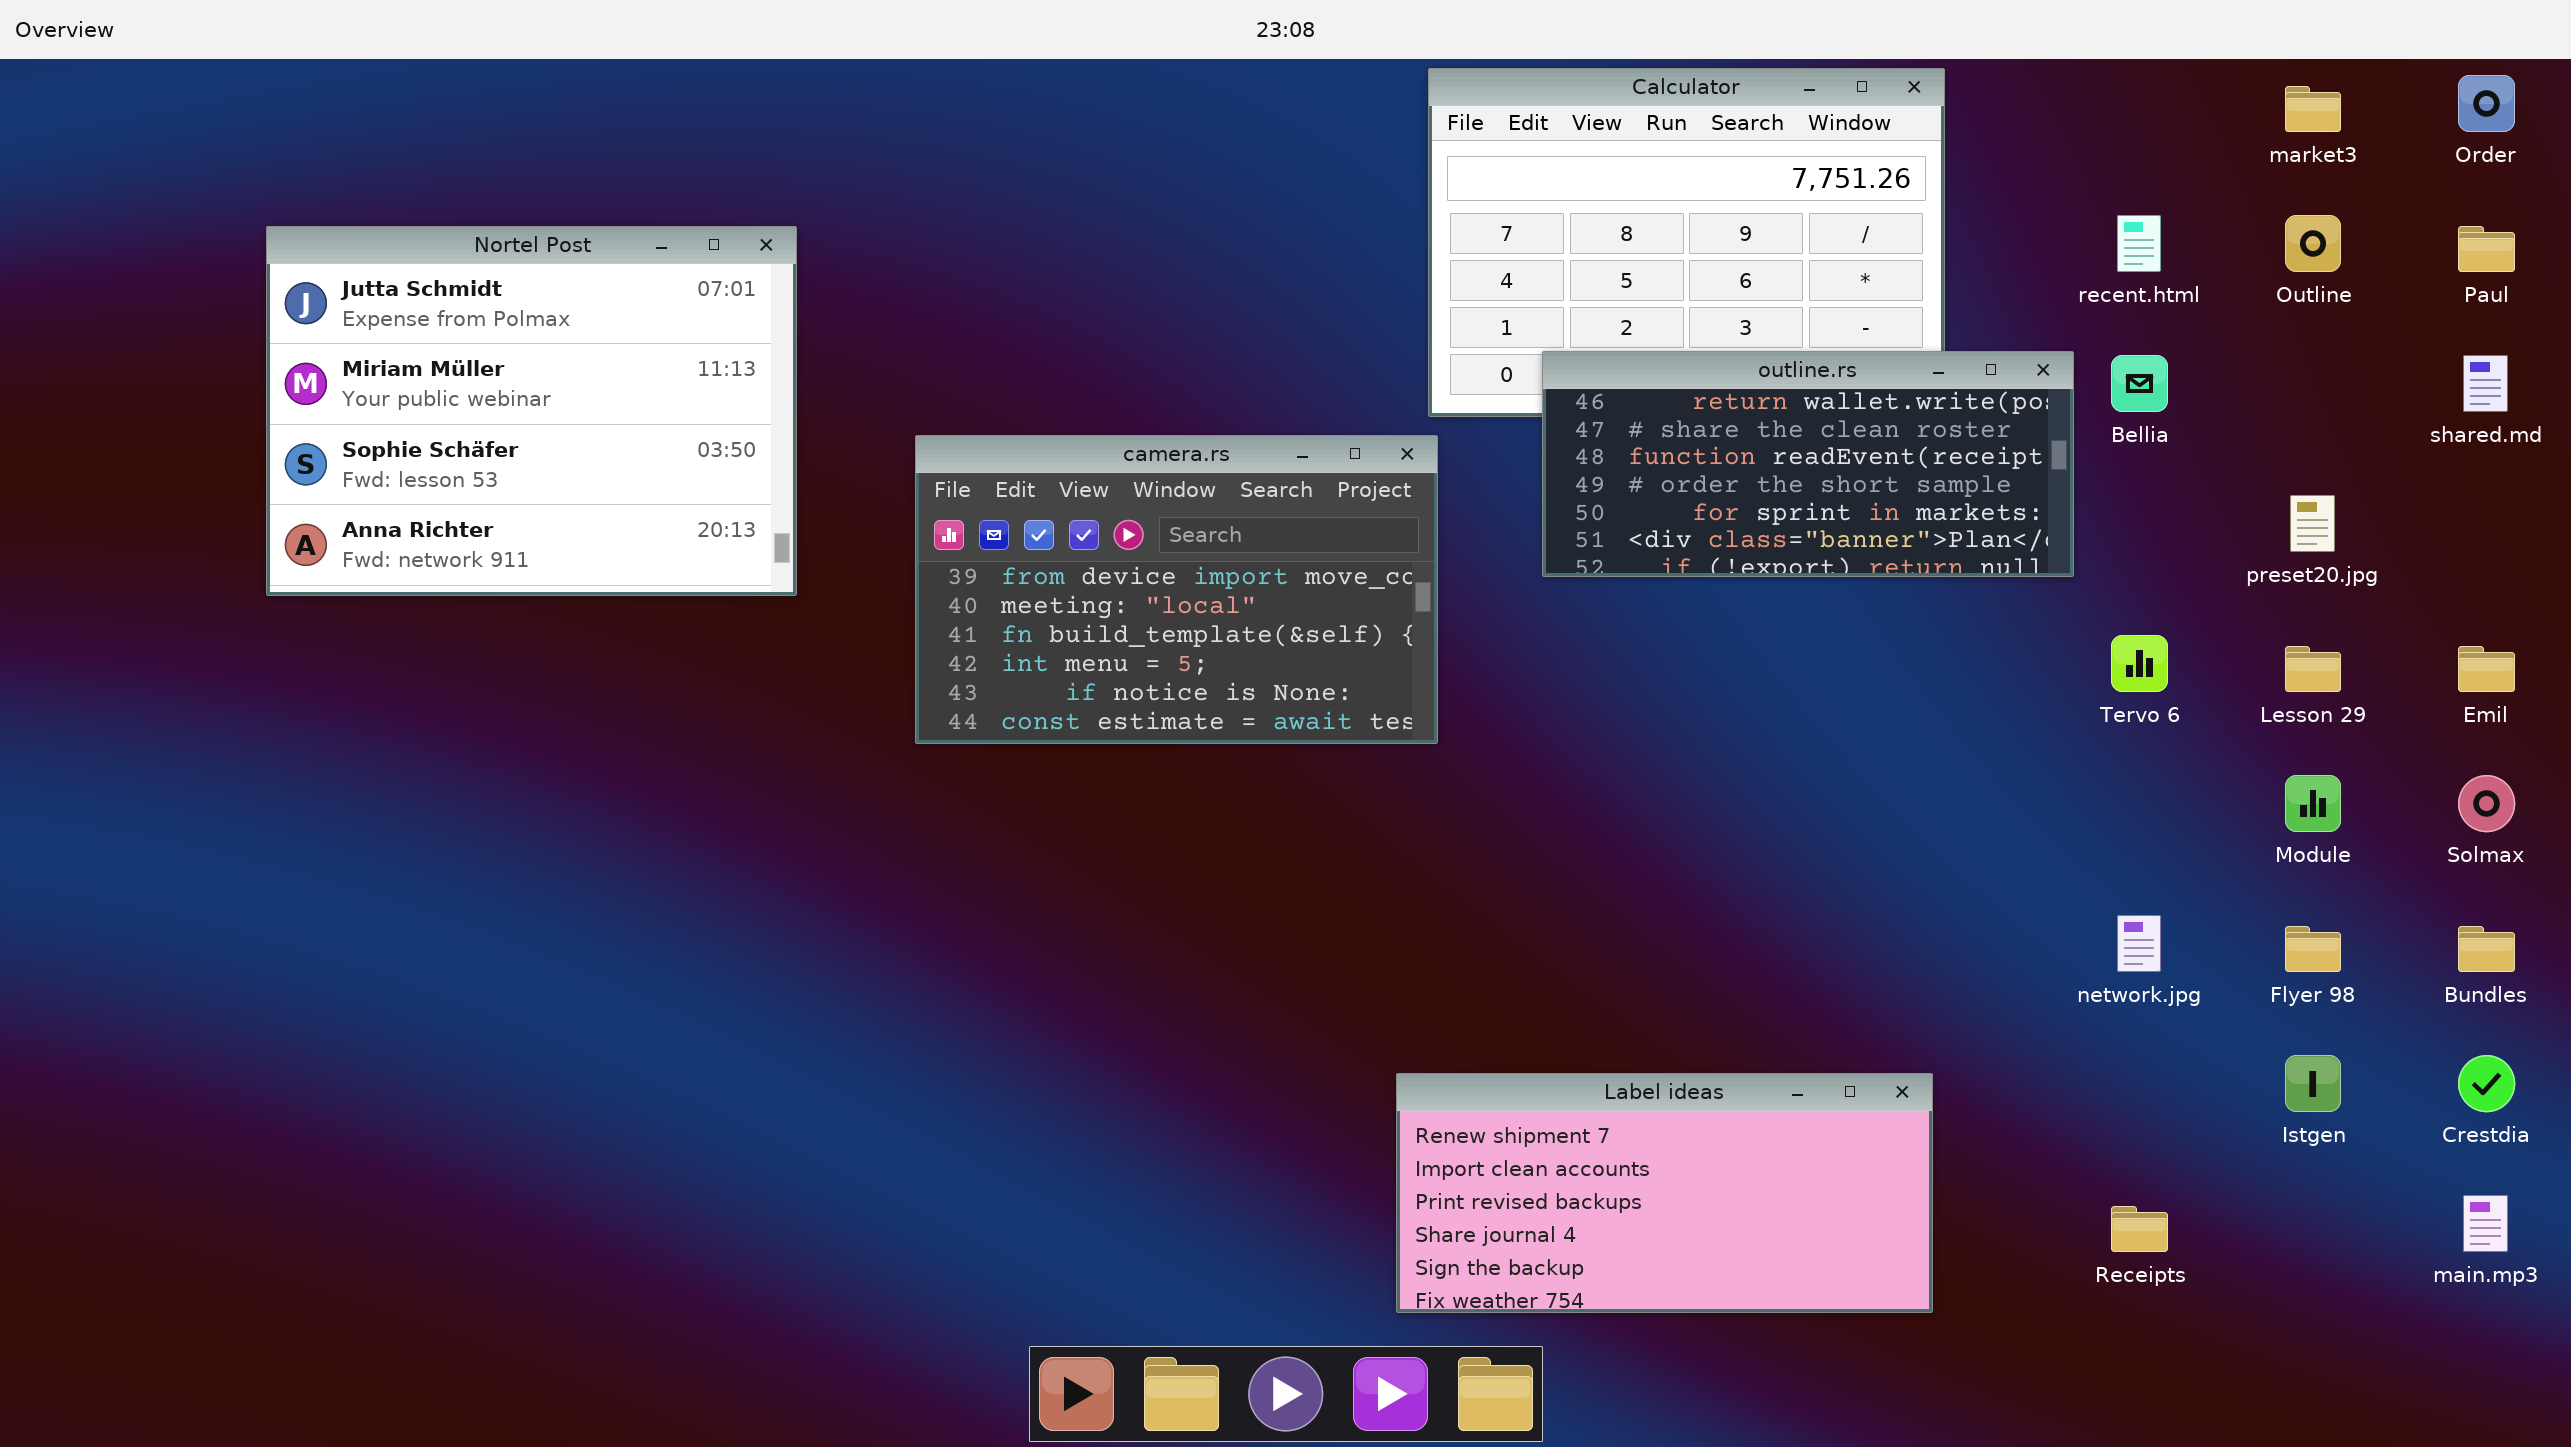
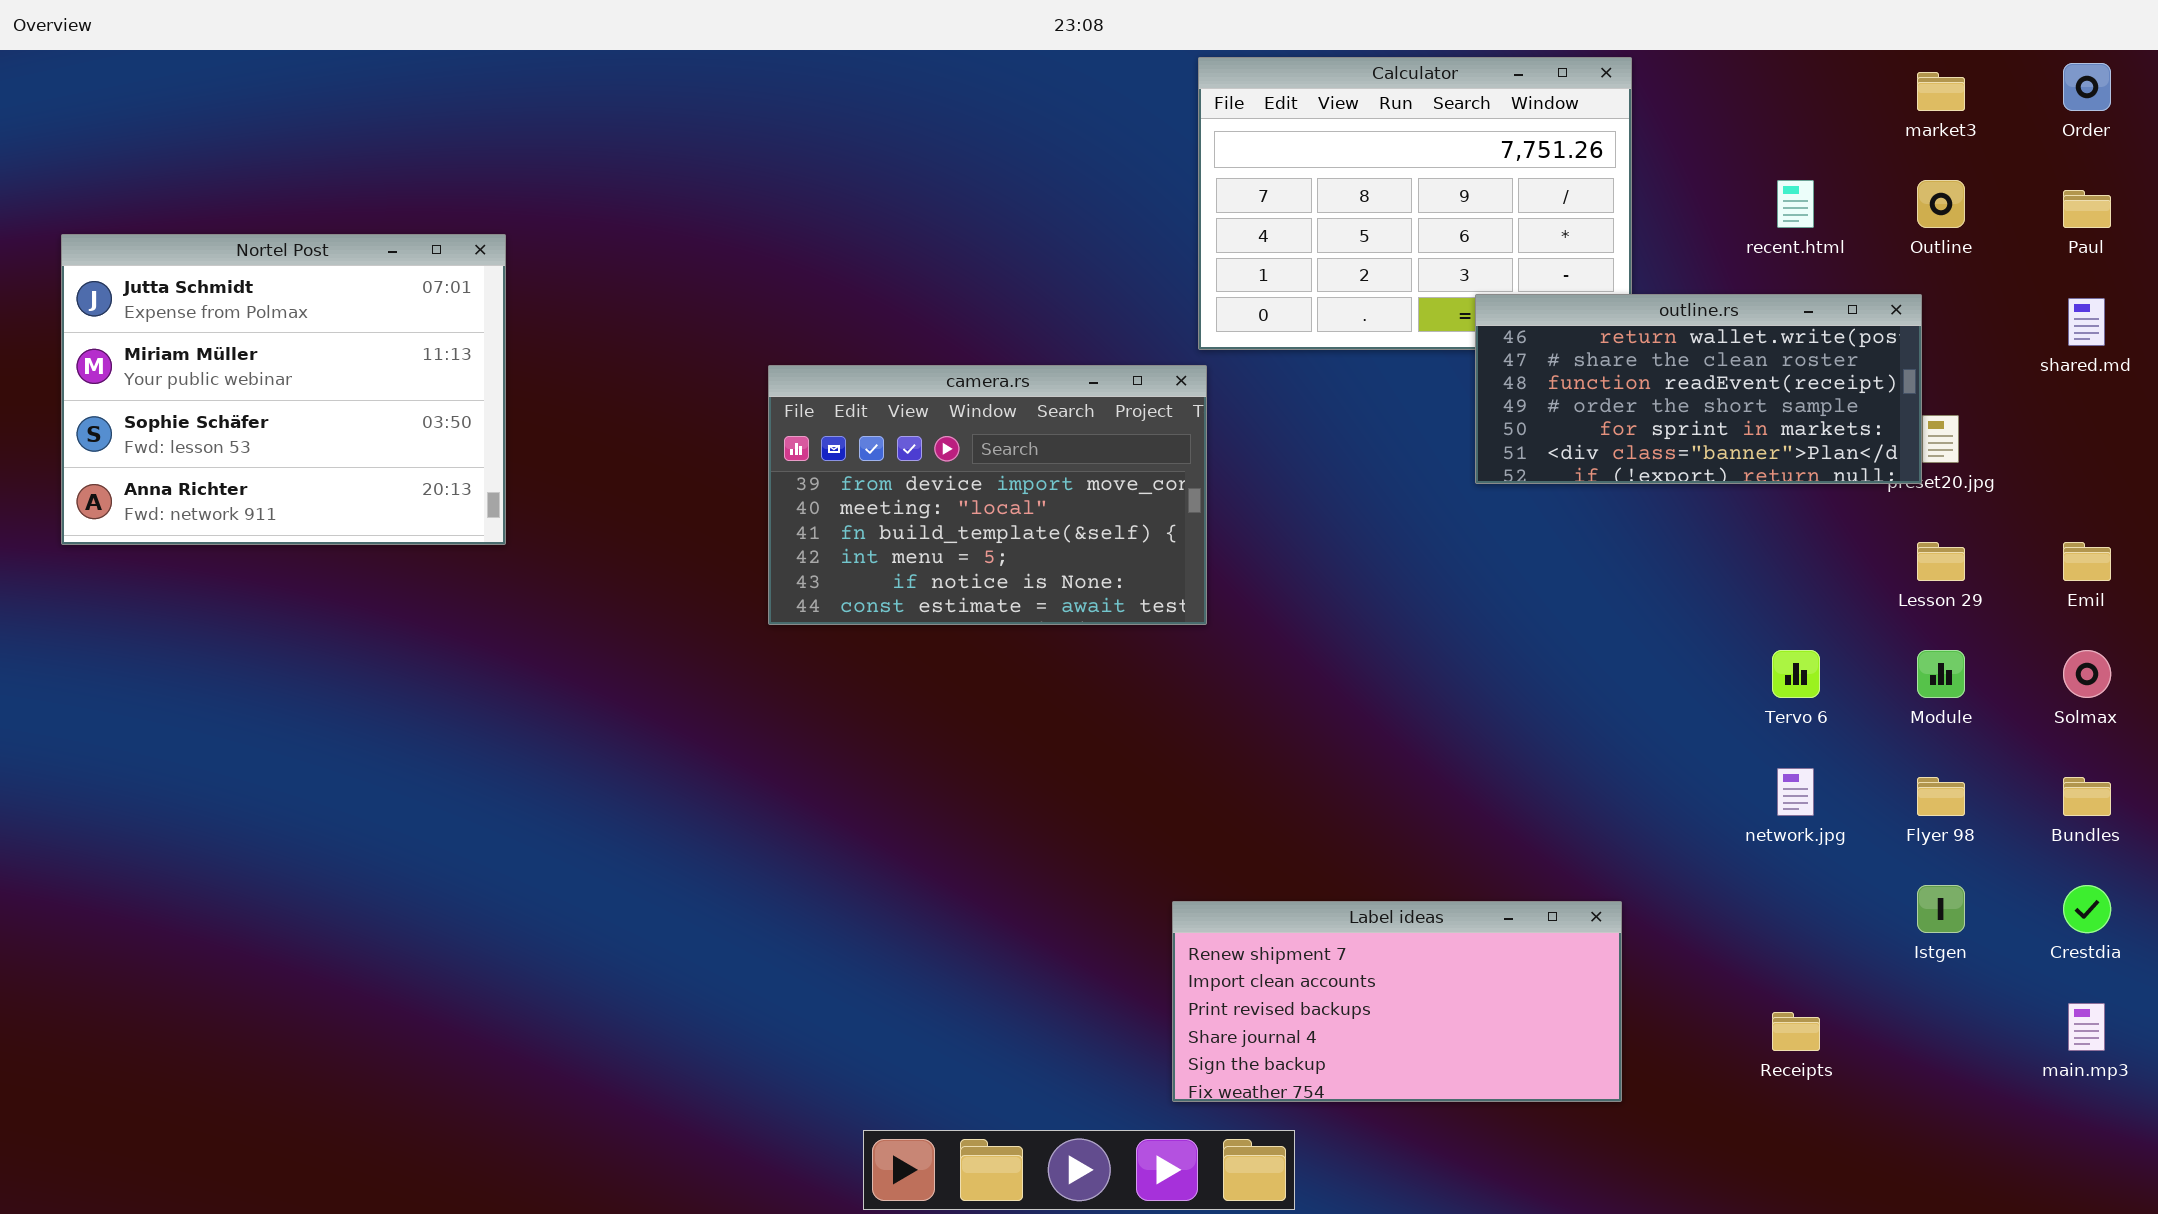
Nortel Post: [266,226,797,596] -> [61,234,506,545], moved
outline.rs: [1542,351,2074,577] -> [1475,294,1922,484], moved
Tervo 6: [2111,635,2168,692] -> [1772,650,1820,698], moved

